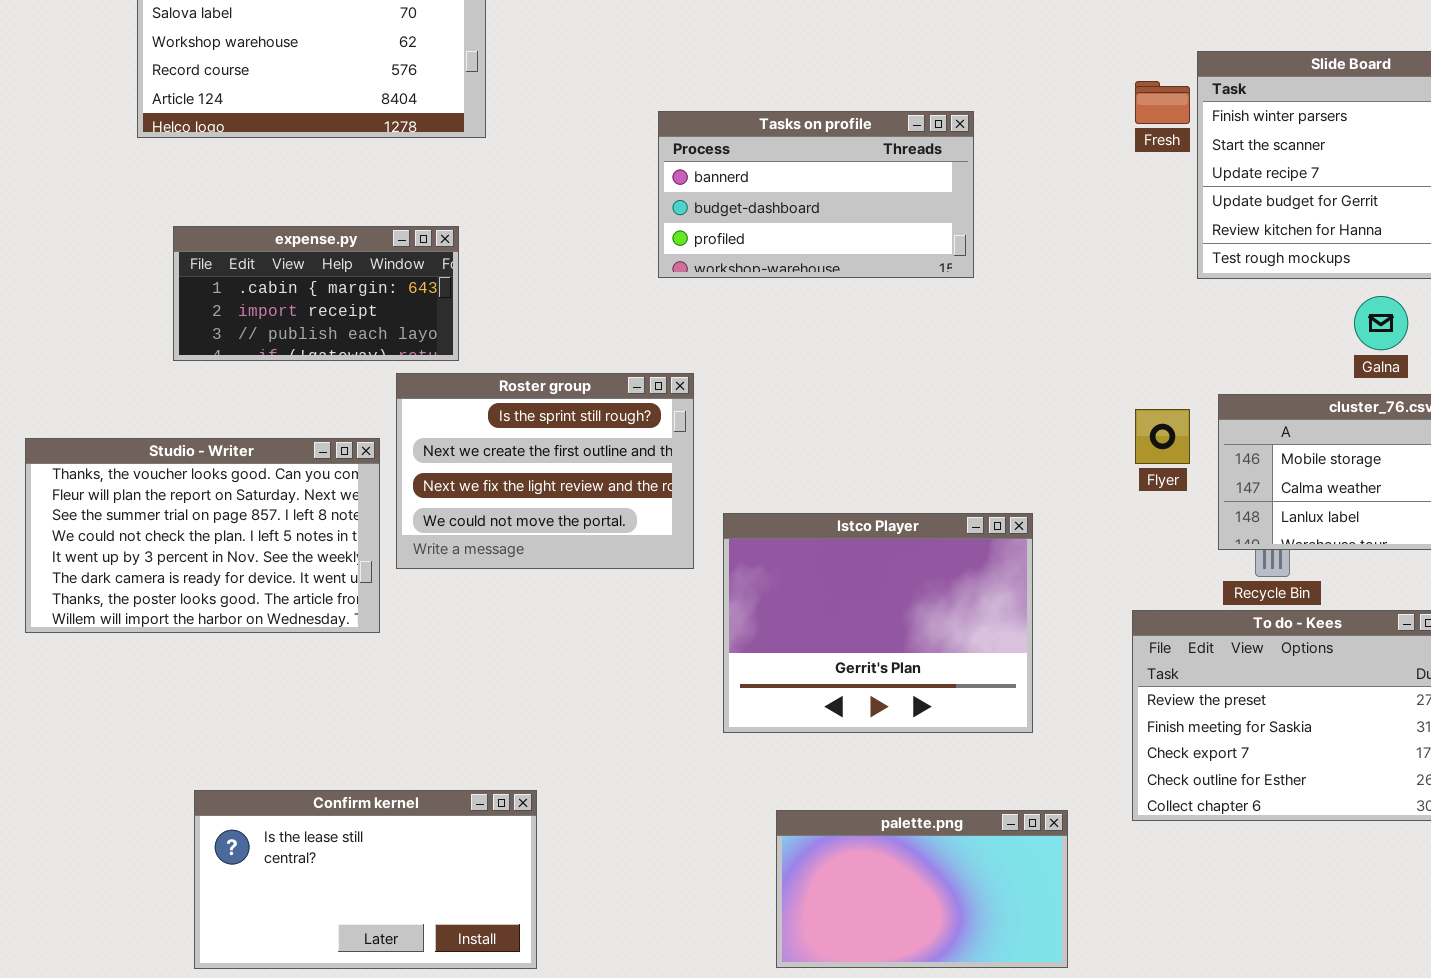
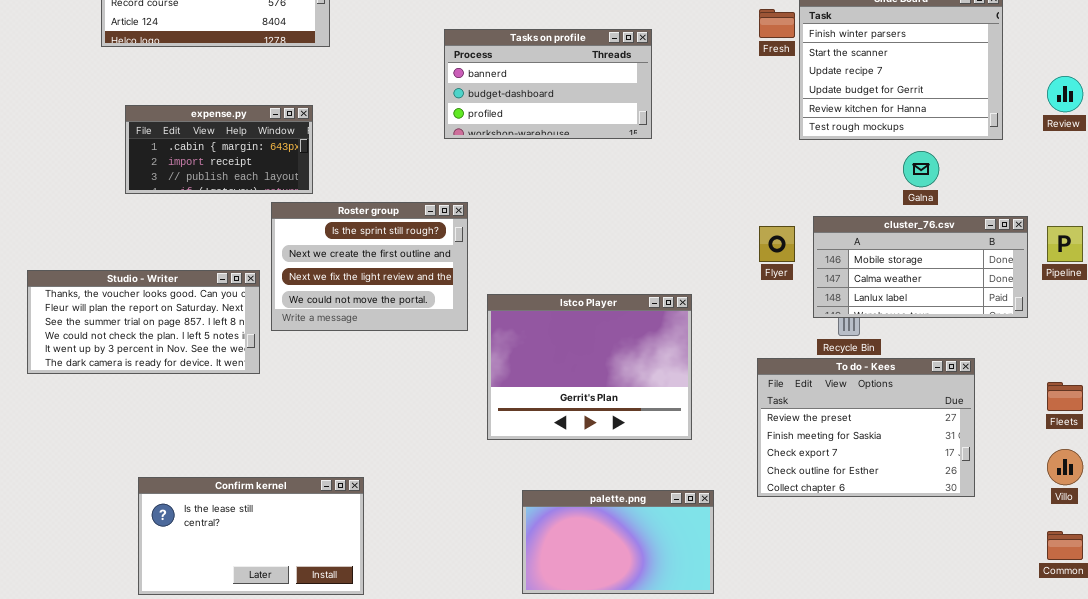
Studio - Writer: [25,438,380,633] -> [27,270,260,374], resized

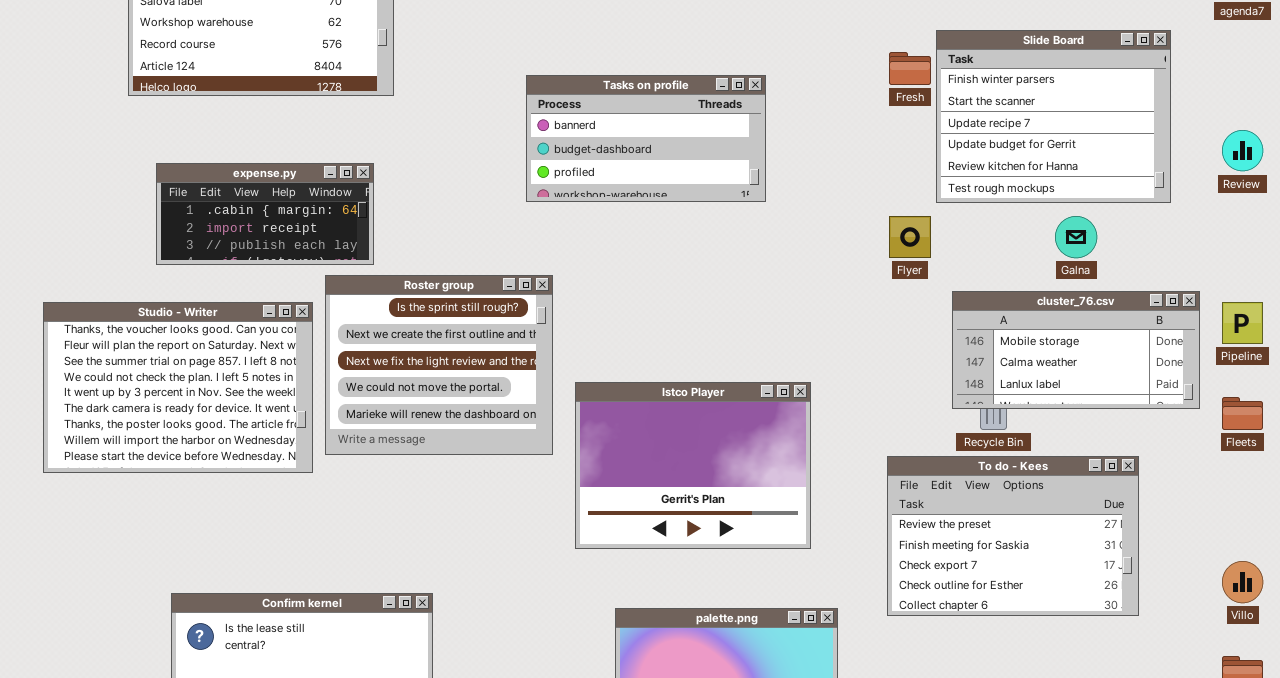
Roster group: [271,202,468,331] -> [325,275,553,455], resized
Flyer: [759,226,795,262] -> [889,216,931,258], moved
Studio - Writer: [27,270,260,374] -> [43,302,313,473], resized
Fleets: [1047,382,1083,411] -> [1222,397,1263,430], moved

